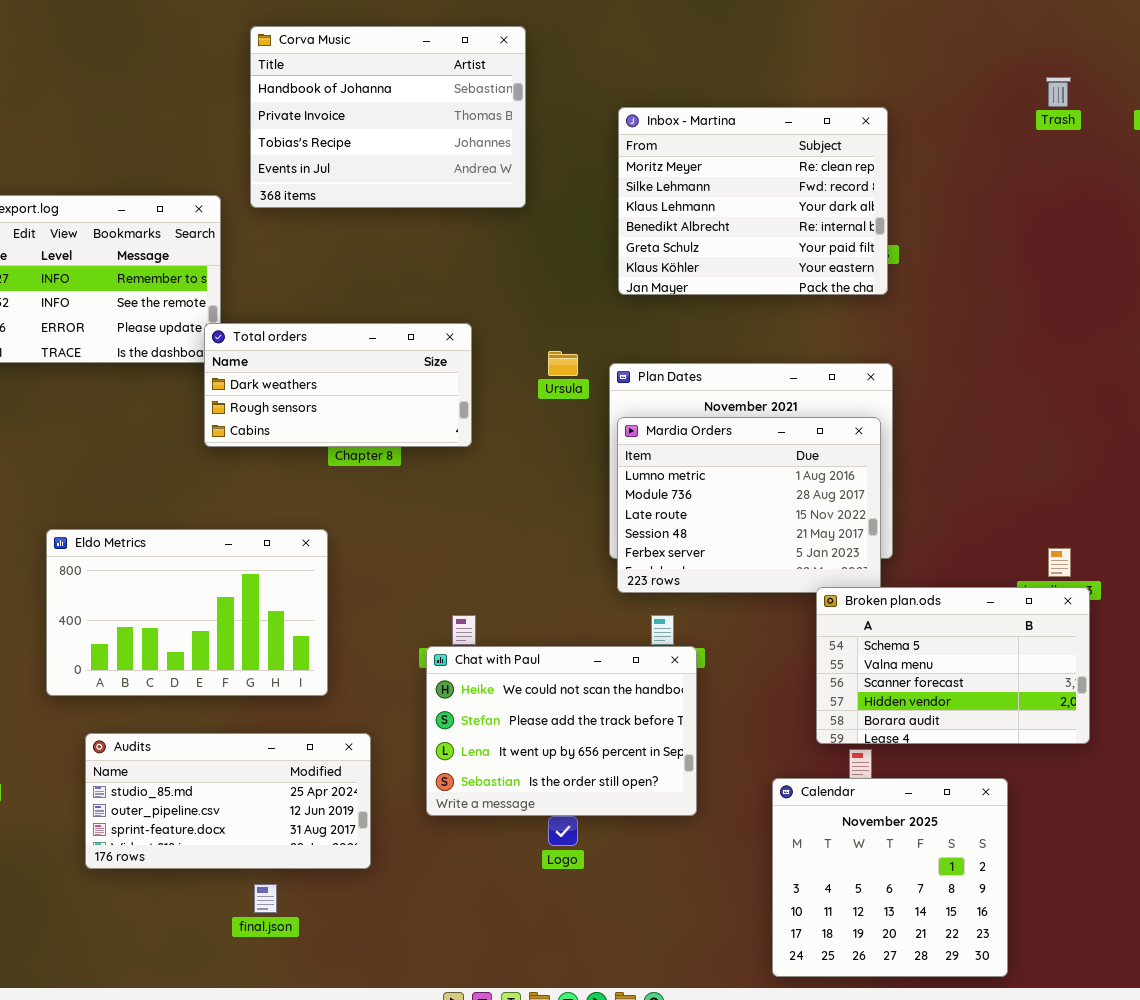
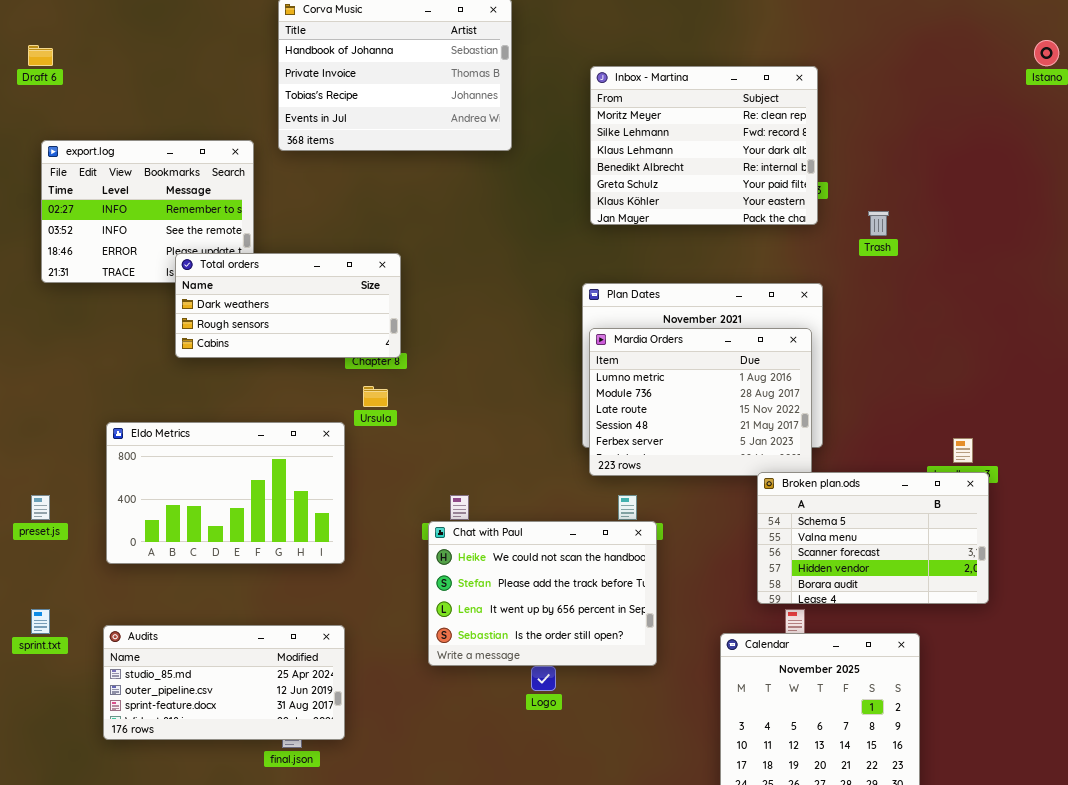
Trash: [1046,77,1071,107] -> [868,211,889,236], moved
Total orders: [204,323,472,447] -> [175,253,401,358], moved
Ursula: [548,351,578,376] -> [363,386,388,407], moved
Audits: [85,733,371,869] -> [103,625,345,740], moved

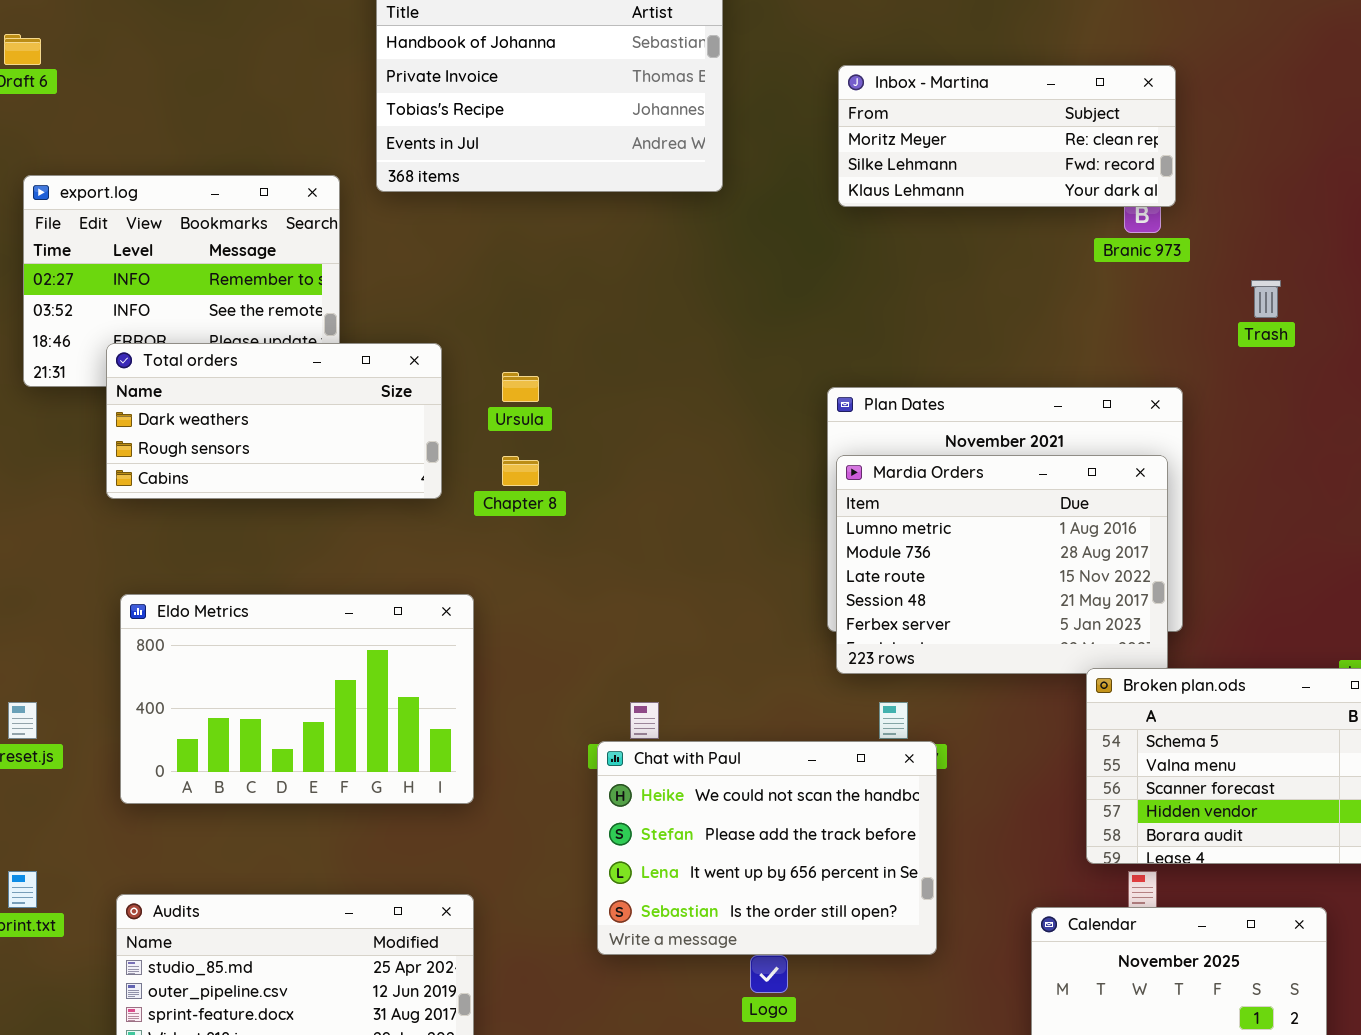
Inbox - Martina: [590,66,818,225] -> [838,65,1176,207], resized
Total orders: [175,253,401,358] -> [106,343,442,499], moved
Ursula: [363,386,388,407] -> [502,372,539,402], moved

